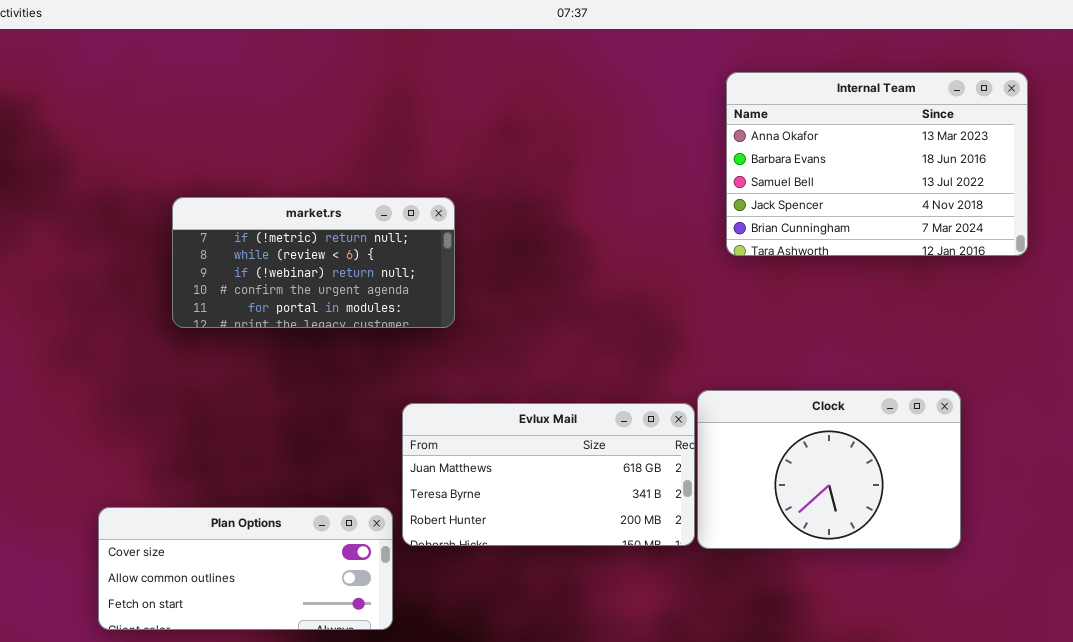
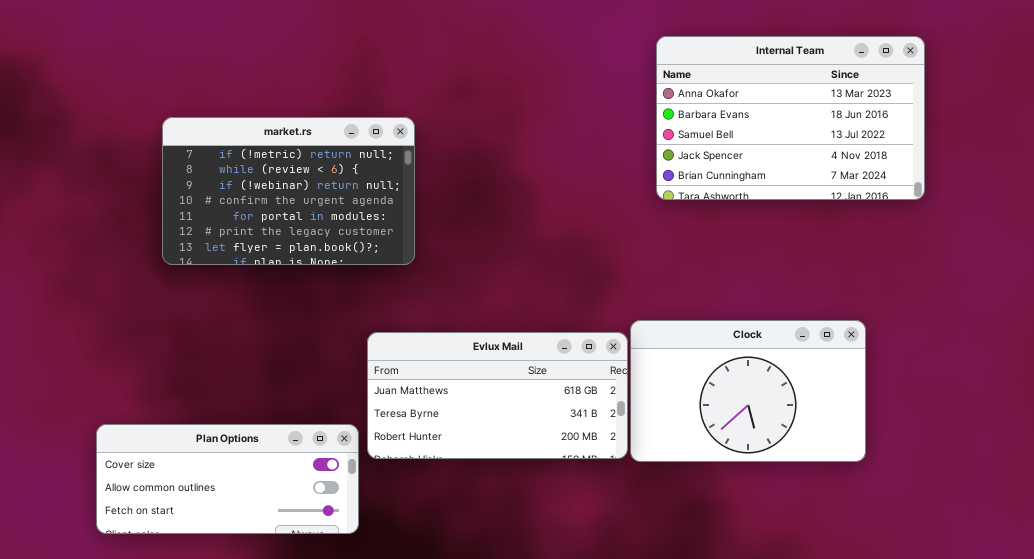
market.rs: [172,197,455,328] -> [162,117,415,265], resized

